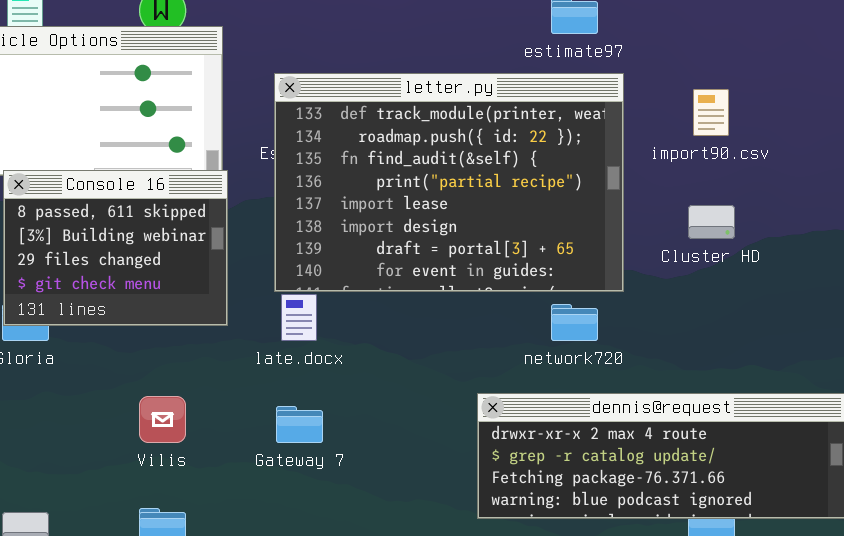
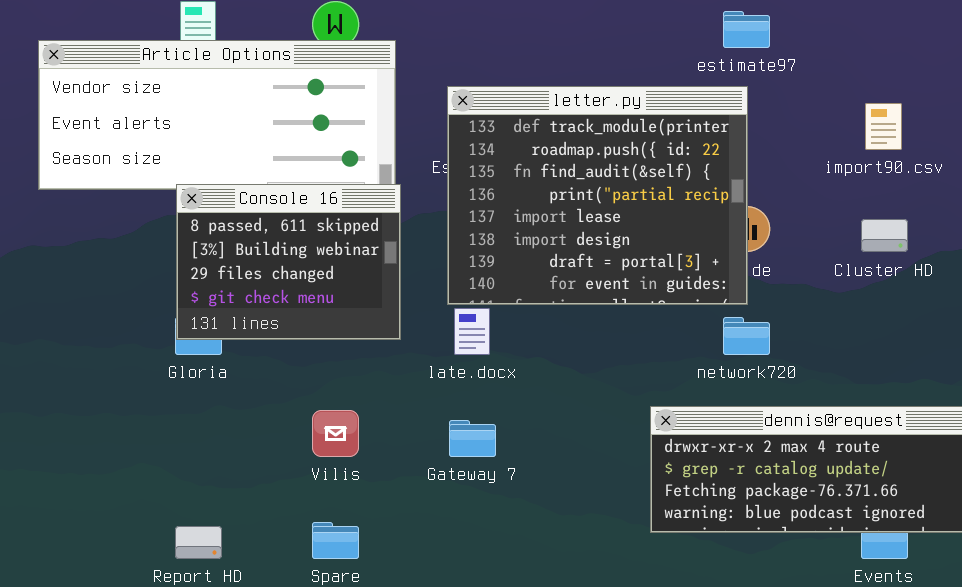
letter.py: [274,73,624,292] -> [447,86,748,305], resized

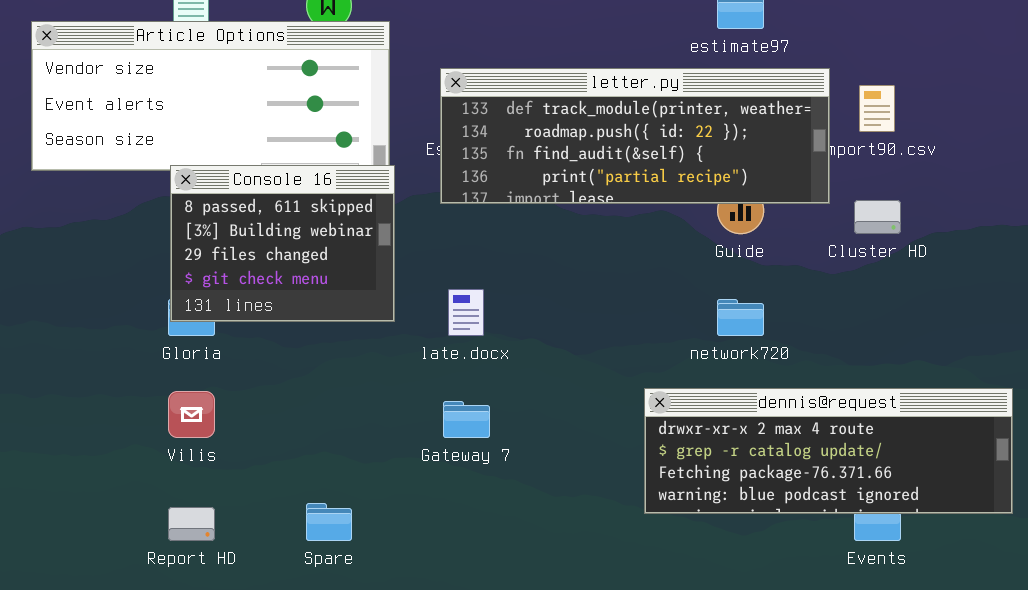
letter.py: [447,86,748,305] -> [440,68,830,204], resized
Vilis: [312,410,359,457] -> [168,391,215,438], moved

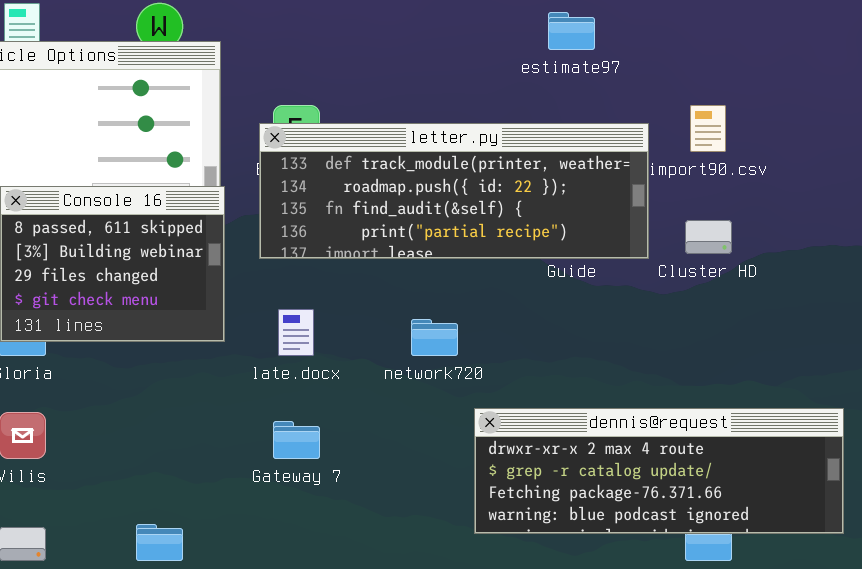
letter.py: [440,68,830,204] -> [259,123,649,259], moved
network720: [717,299,764,336] -> [411,319,458,356], moved

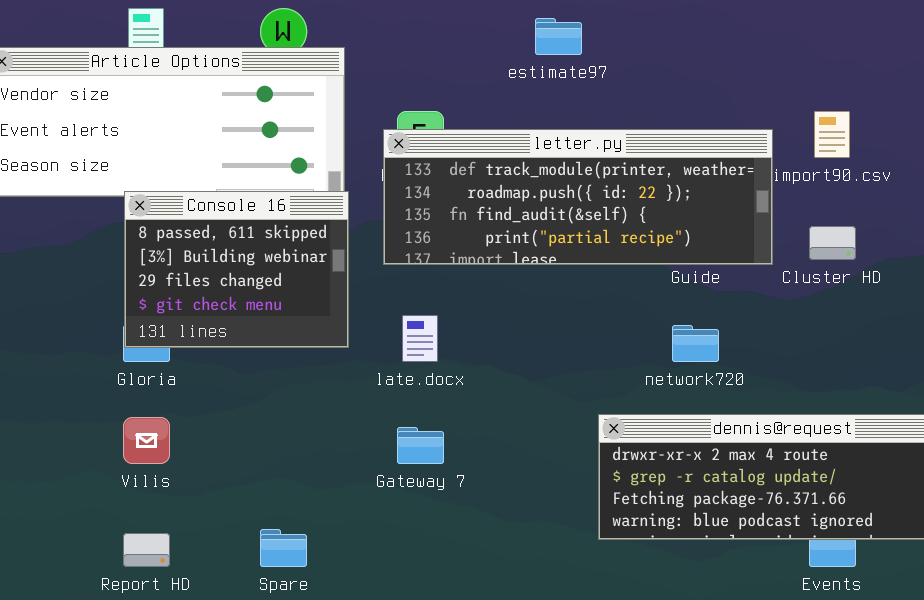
estimate97: [548,12,595,50] -> [535,18,582,55], moved
network720: [411,319,458,356] -> [672,325,719,362], moved

